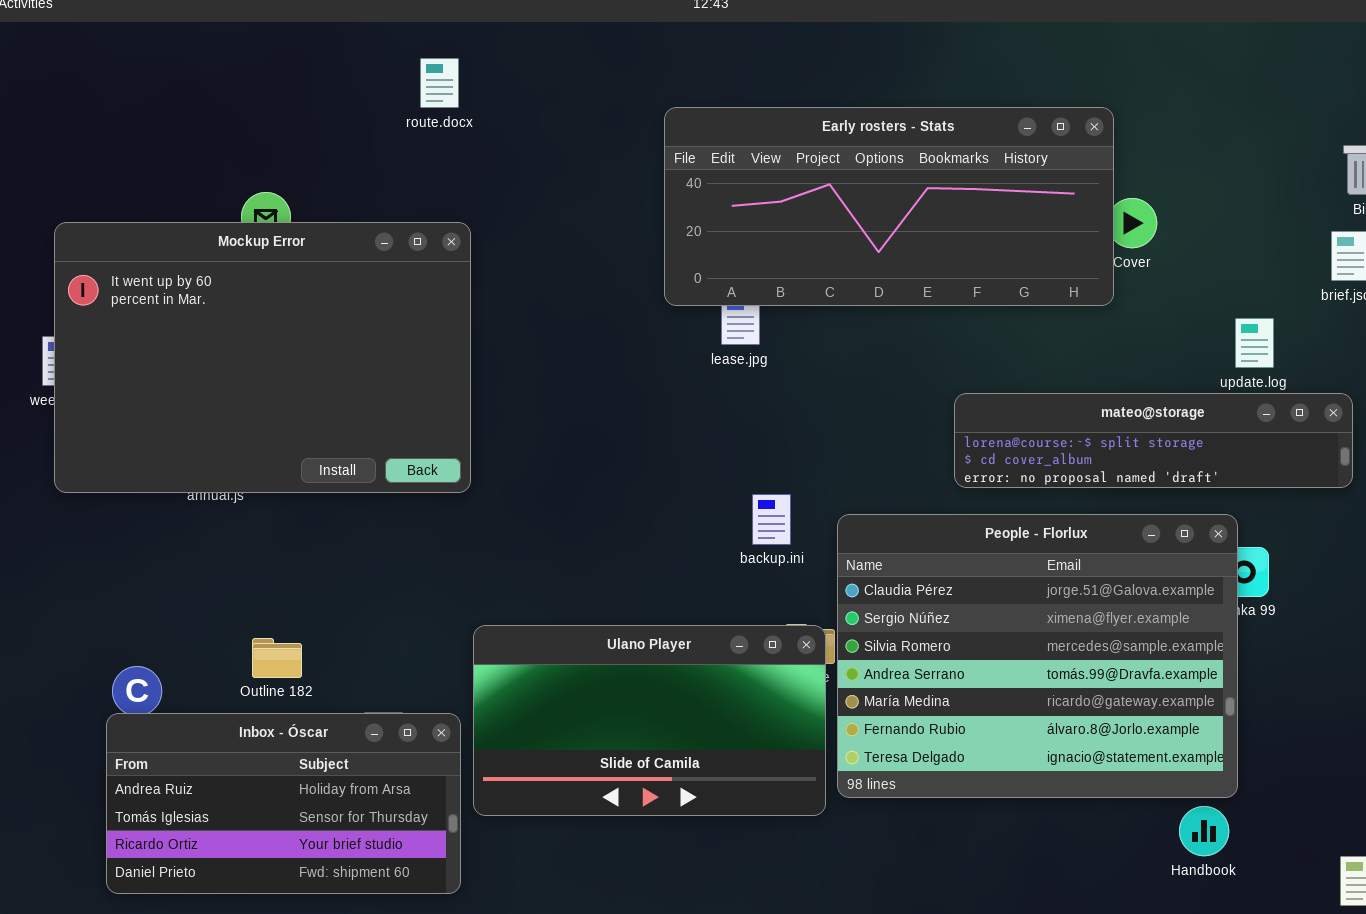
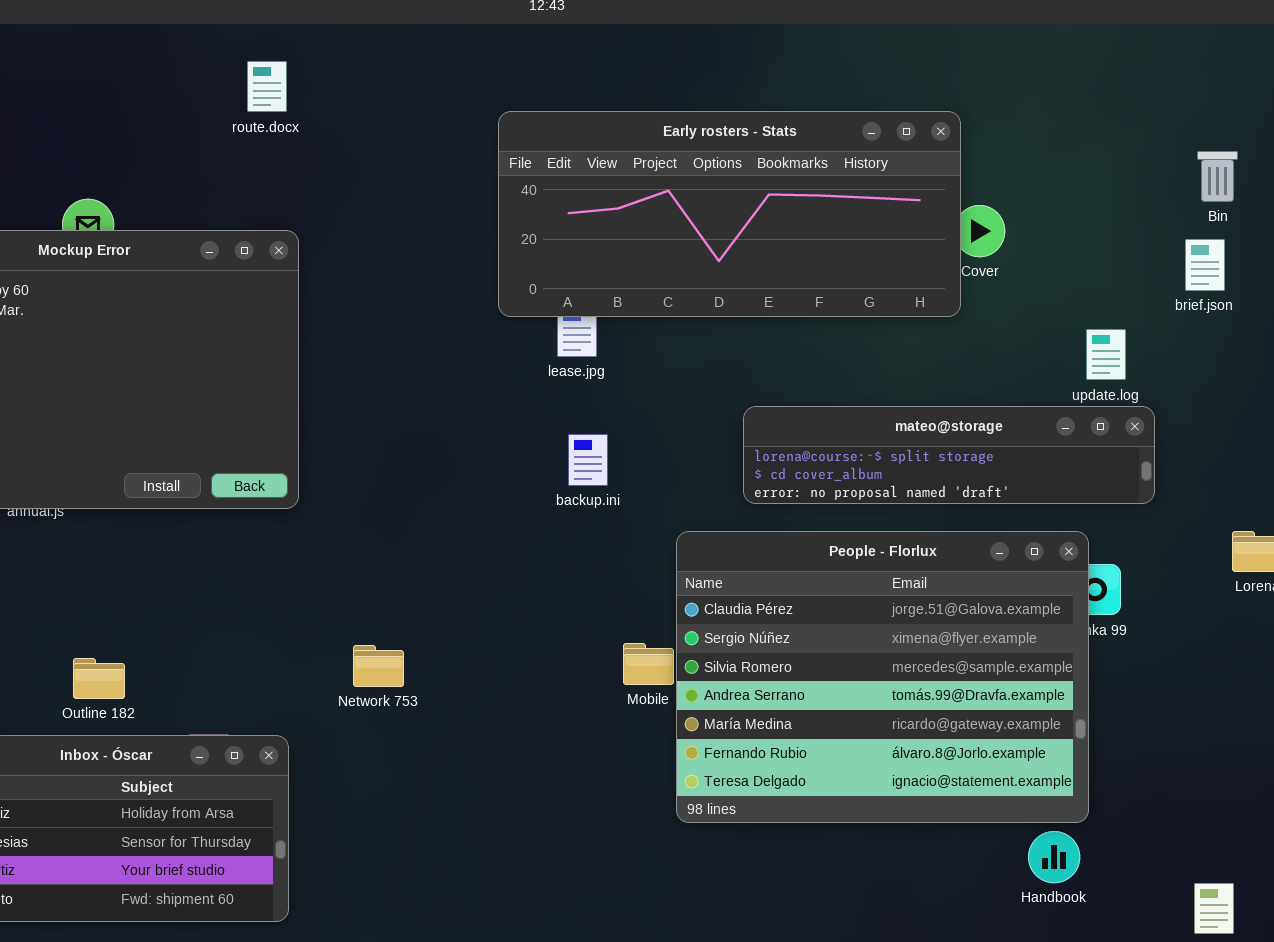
mateo@storage: [954,393,1353,488] -> [743,406,1155,504], moved
backup.ini: [752,494,791,545] -> [568,434,608,486], moved
Ulano Player: [473,625,826,816] -> none, closed

